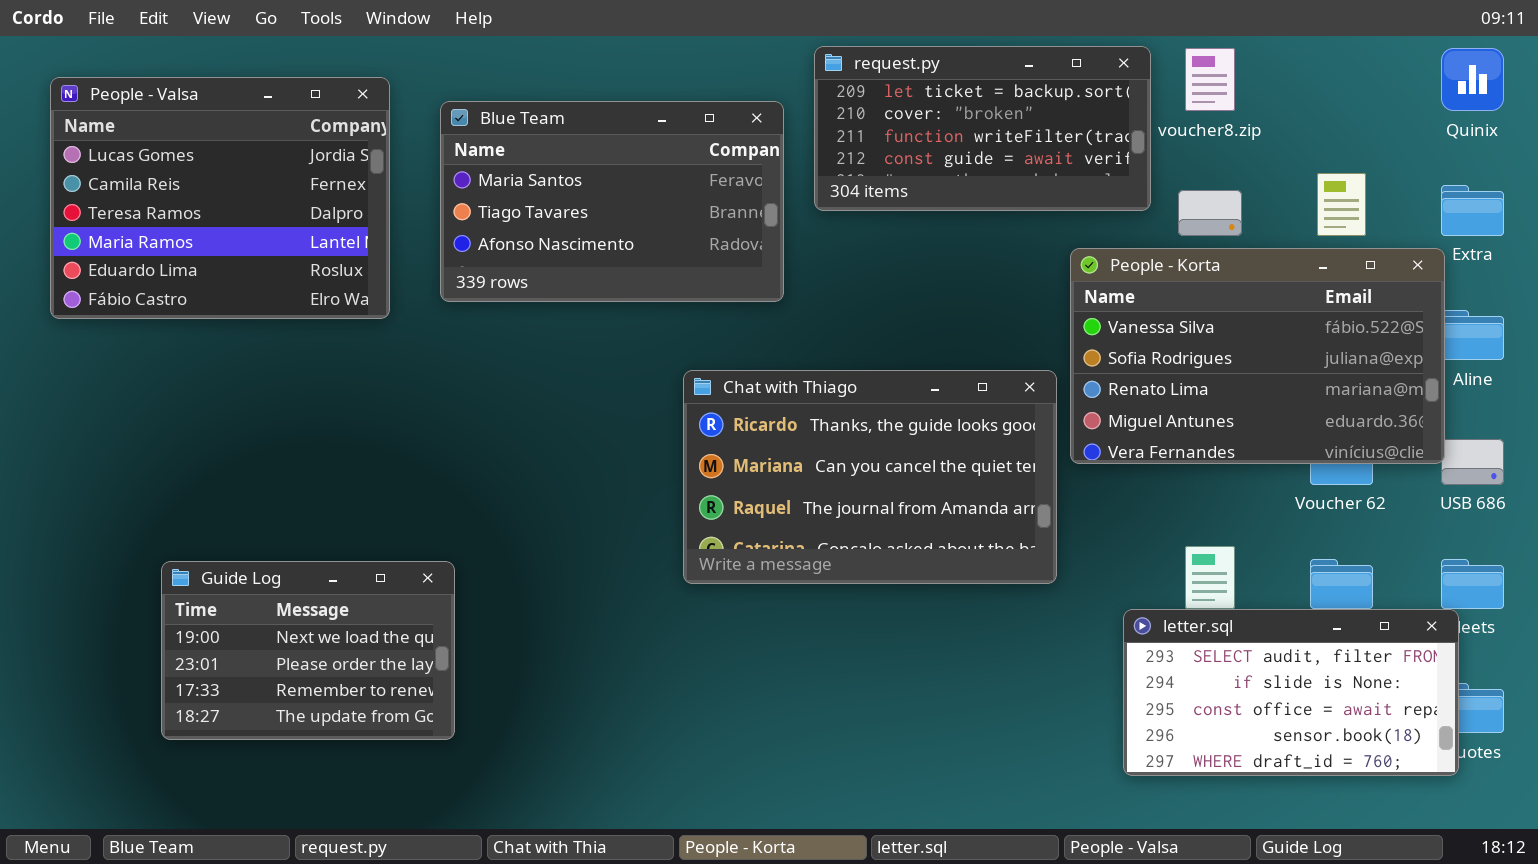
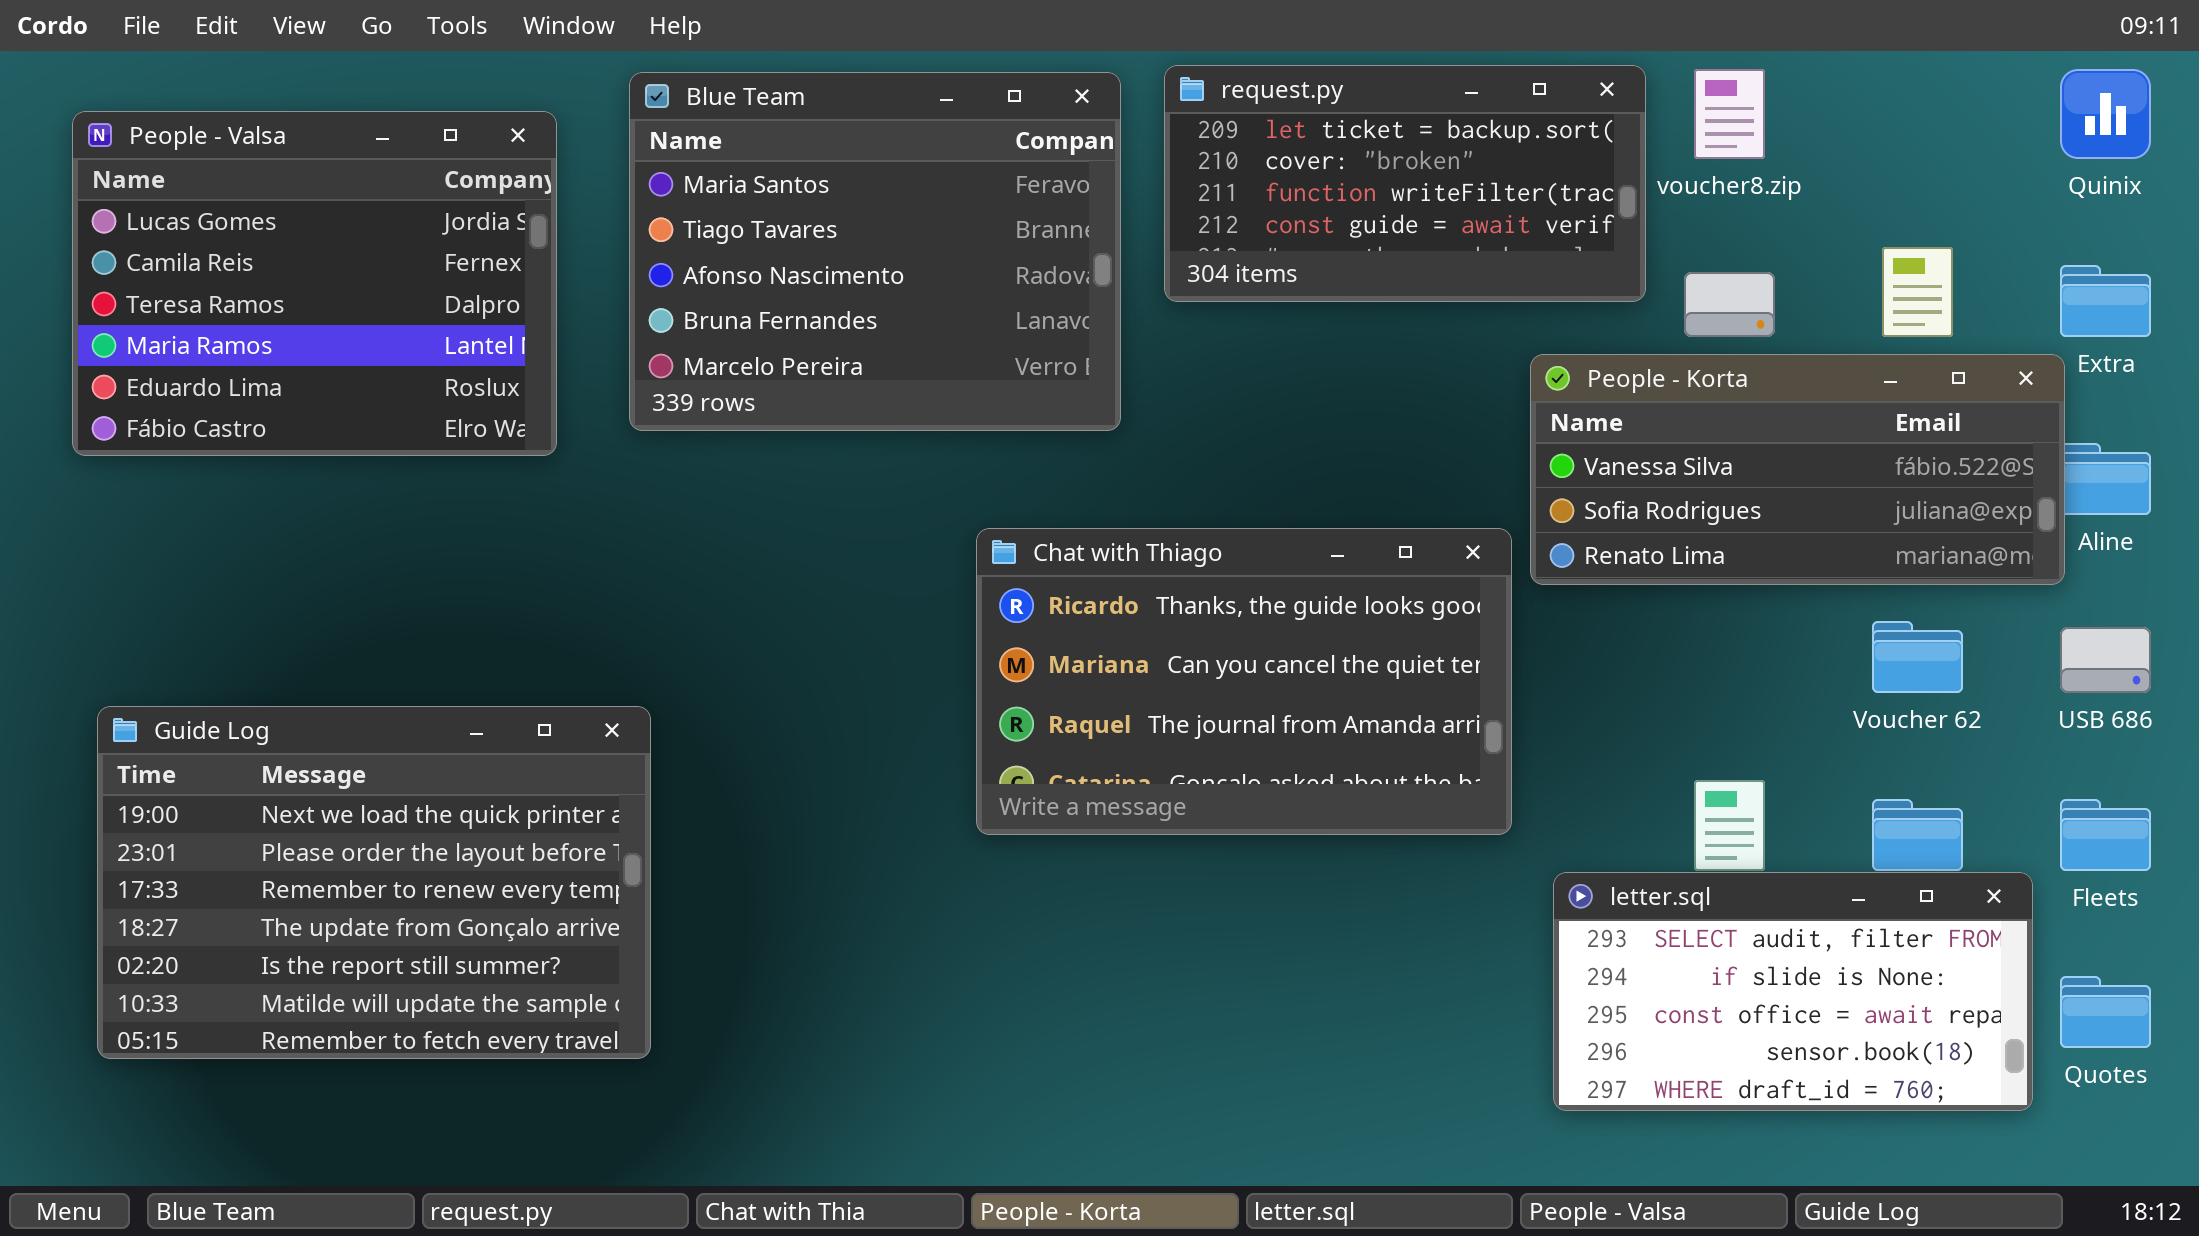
Blue Team: [440,101,784,302] -> [629,72,1121,431], resized
People - Korta: [1070,248,1445,464] -> [1530,354,2065,585], resized
Guide Log: [161,561,455,740] -> [97,706,651,1059], resized
letter.sql: [1123,609,1459,776] -> [1553,872,2033,1111], moved

